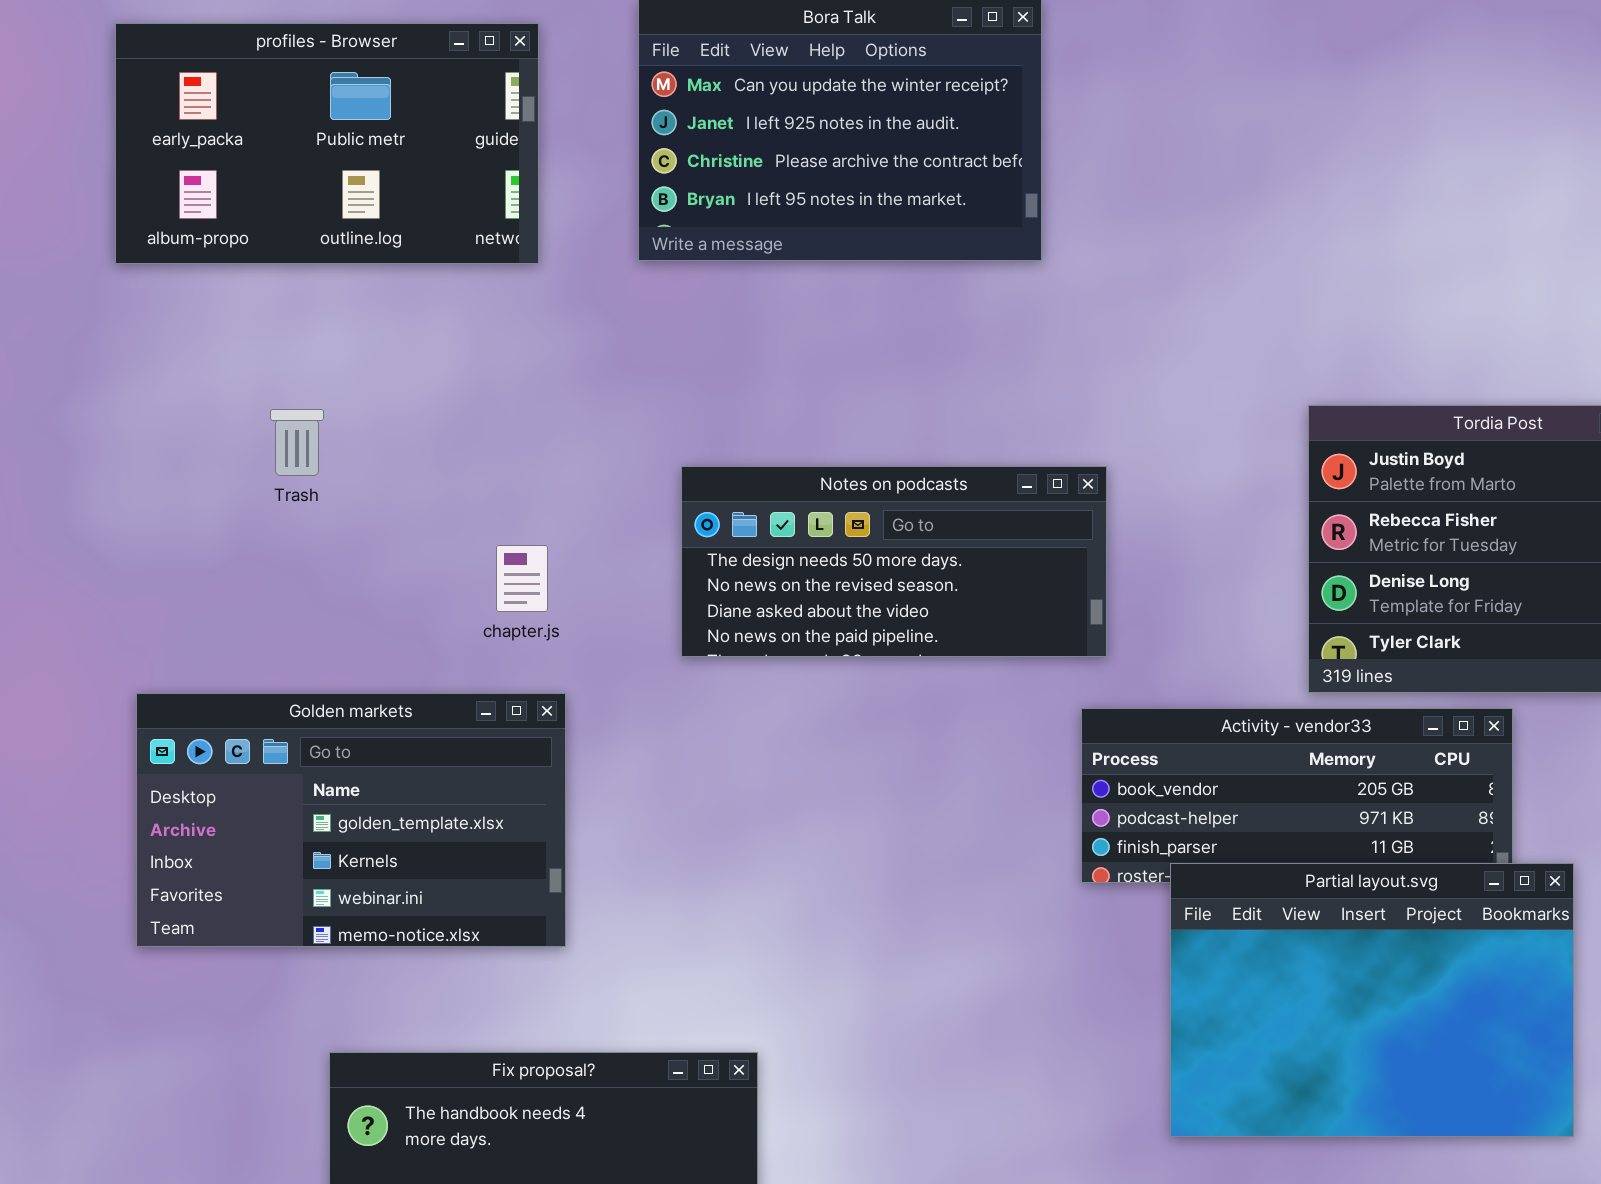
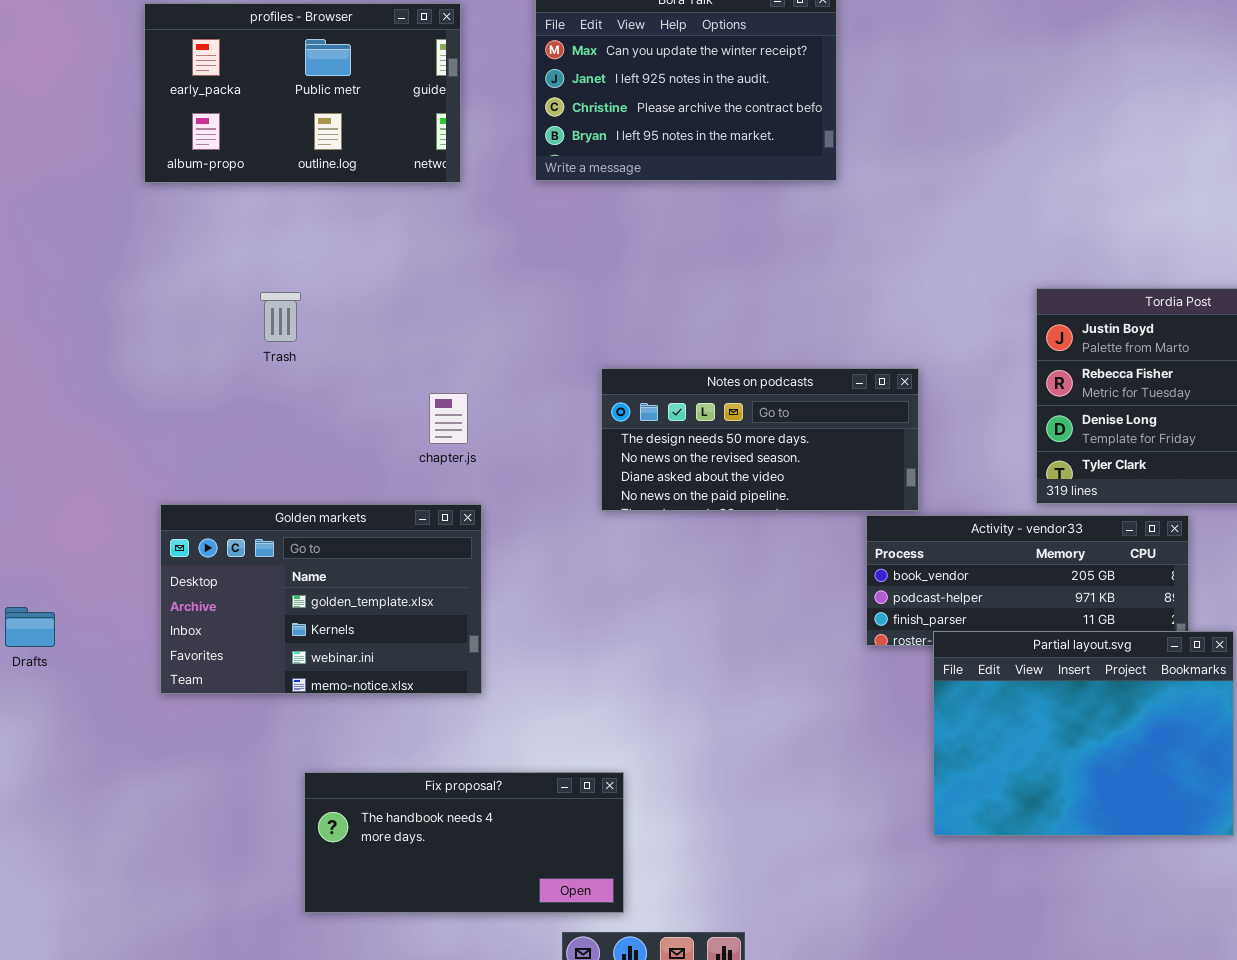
Notes on podcasts: [681,466,1107,657] -> [601,368,919,511], moved

